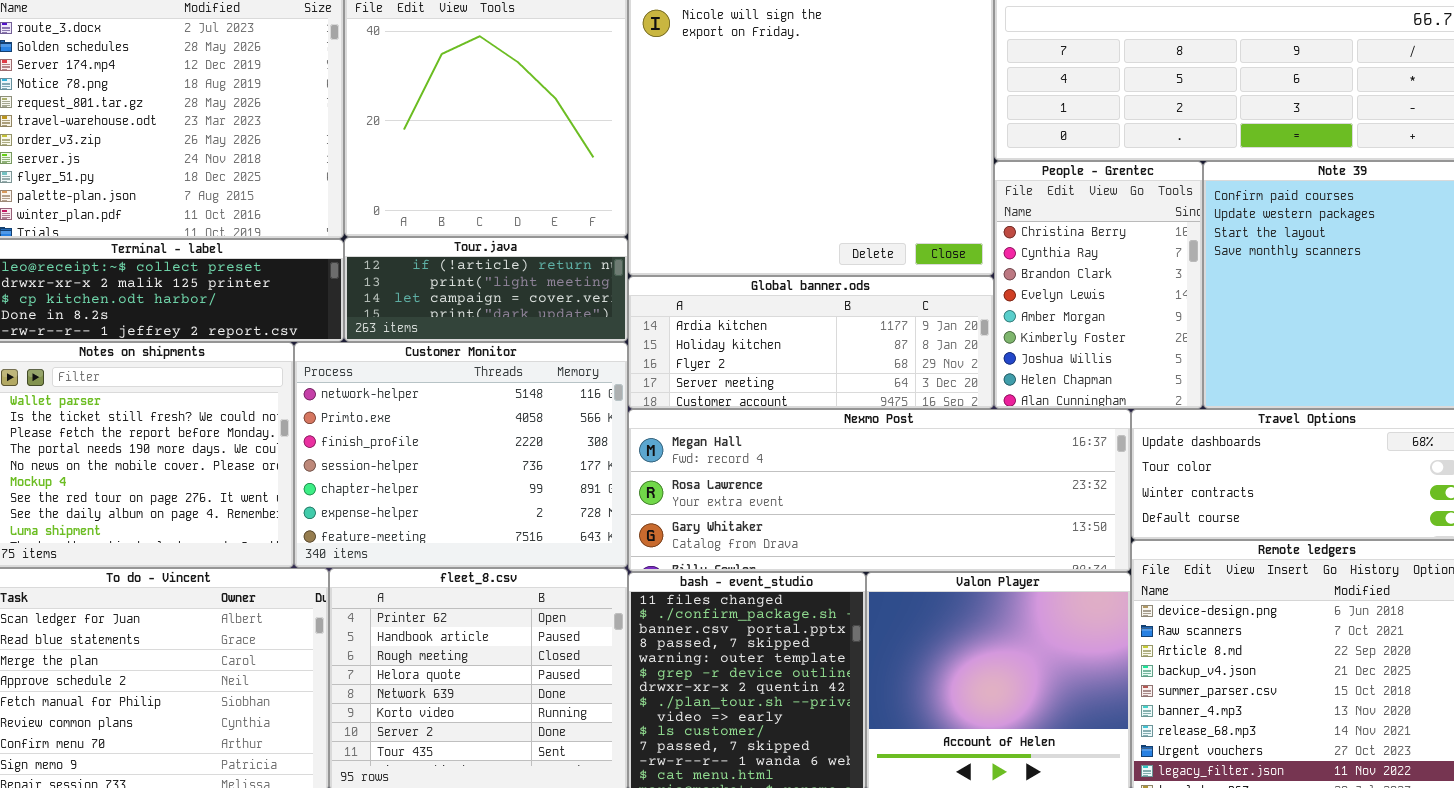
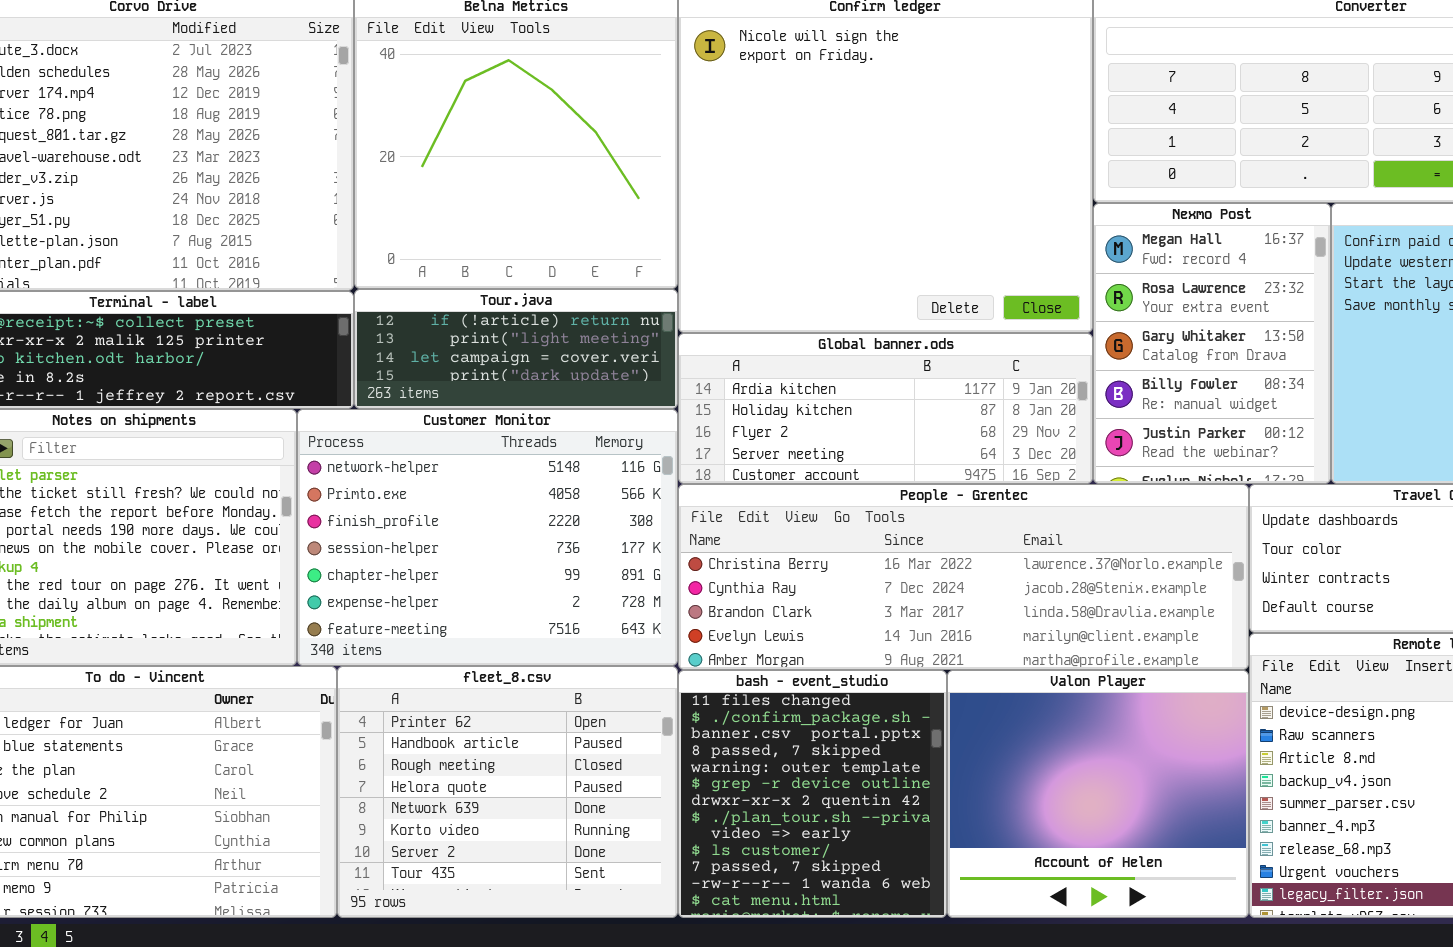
People - Grentec: [994,161,1203,409] -> [678,484,1249,670], moved, resized
Nexmo Post: [628,409,1131,572] -> [1093,203,1331,484], moved, resized

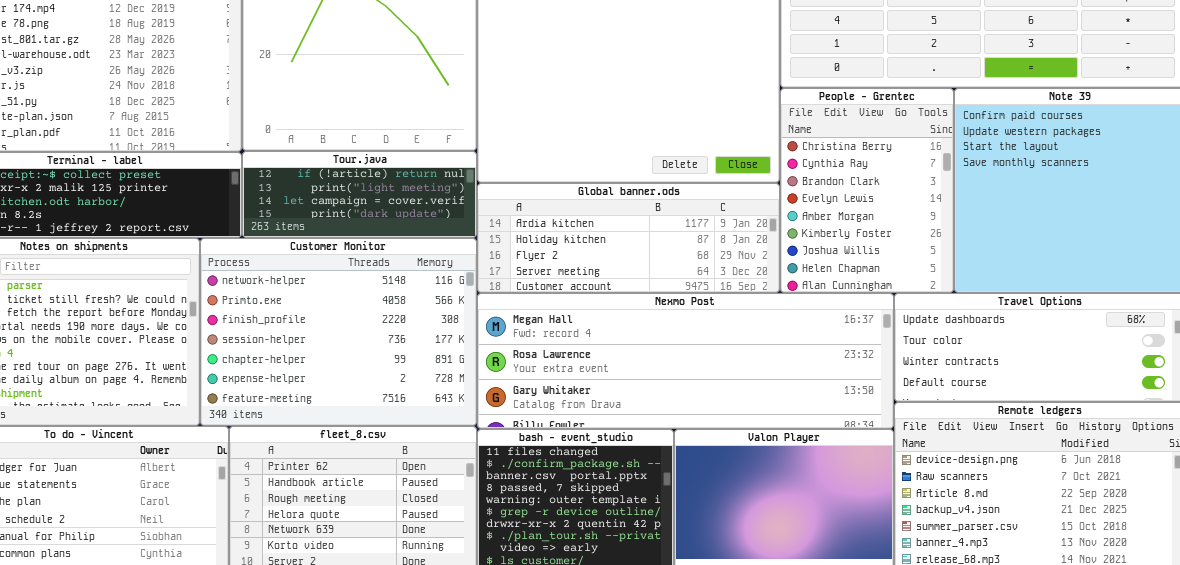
Nexmo Post: [1093,203,1331,484] -> [477,293,894,429], moved, resized
People - Grentec: [678,484,1249,670] -> [780,88,954,293], moved, resized

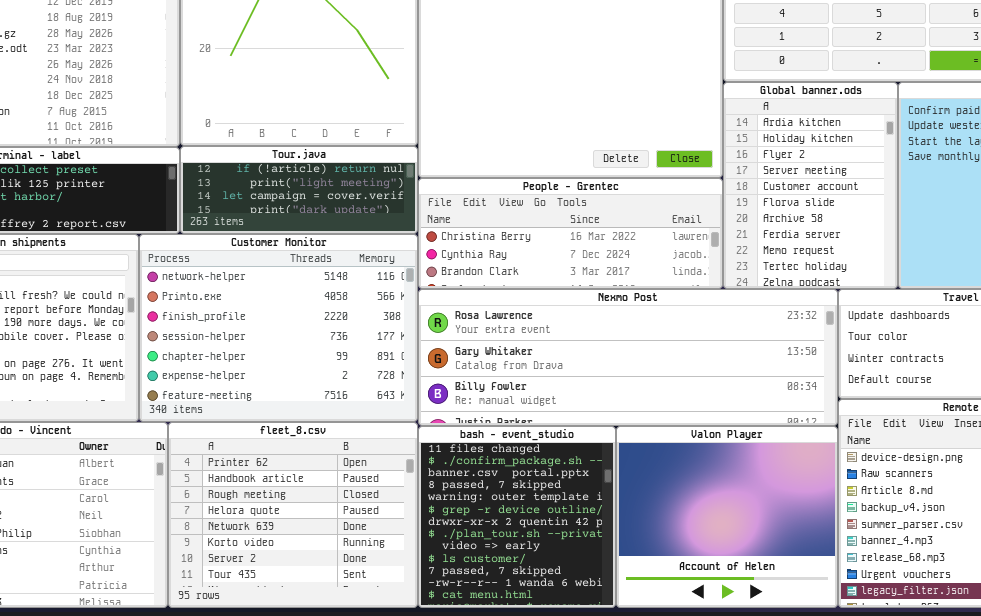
People - Grentec: [780,88,954,293] -> [418,178,723,289], moved, resized
Global banner.ods: [477,183,780,293] -> [723,82,898,289], moved, resized
Nexmo Post: [477,293,894,429] -> [418,289,838,426], scrolled down 1 row

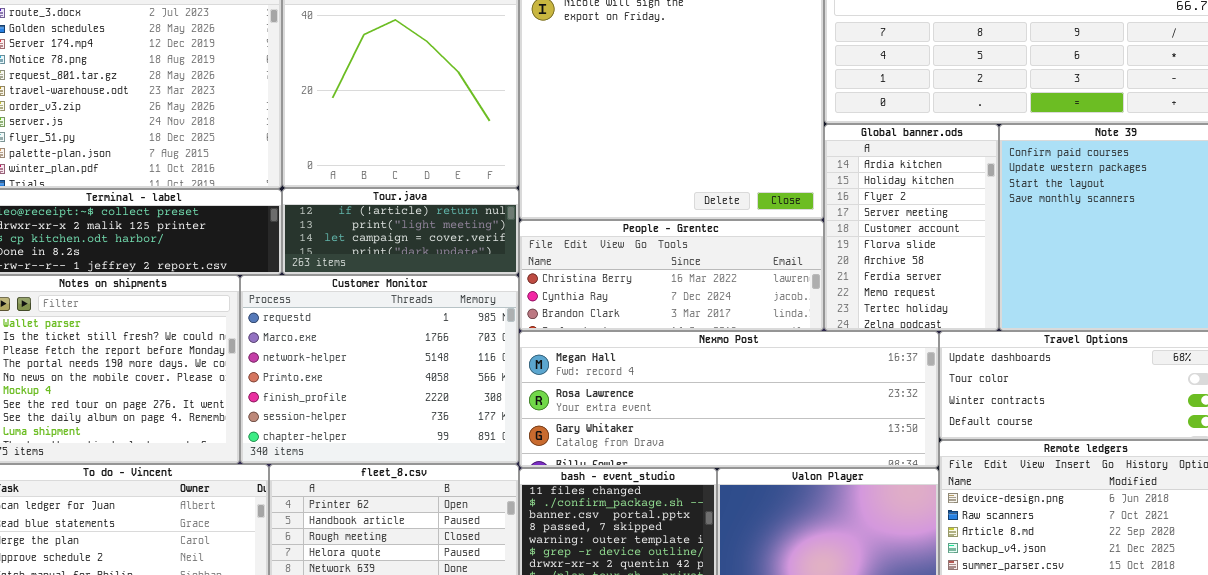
Customer Monitor: [139,234,418,422] -> [240,275,519,464], scrolled up 2 rows
Nexmo Post: [418,289,838,426] -> [519,331,939,468], scrolled up 1 row

